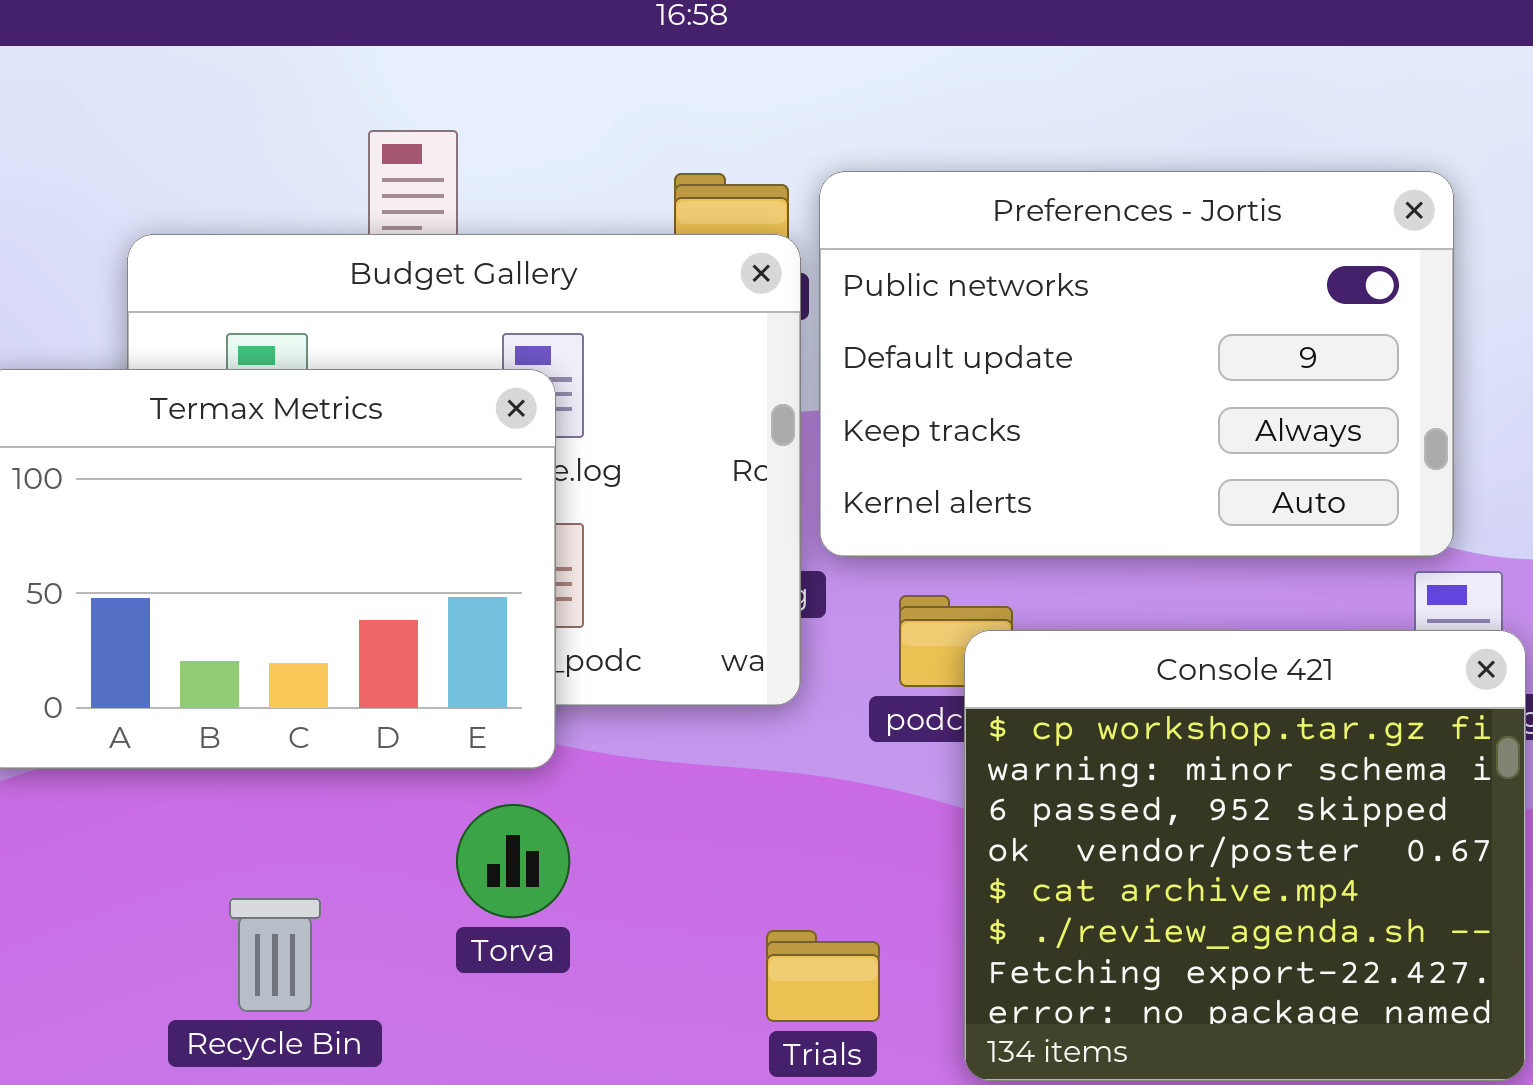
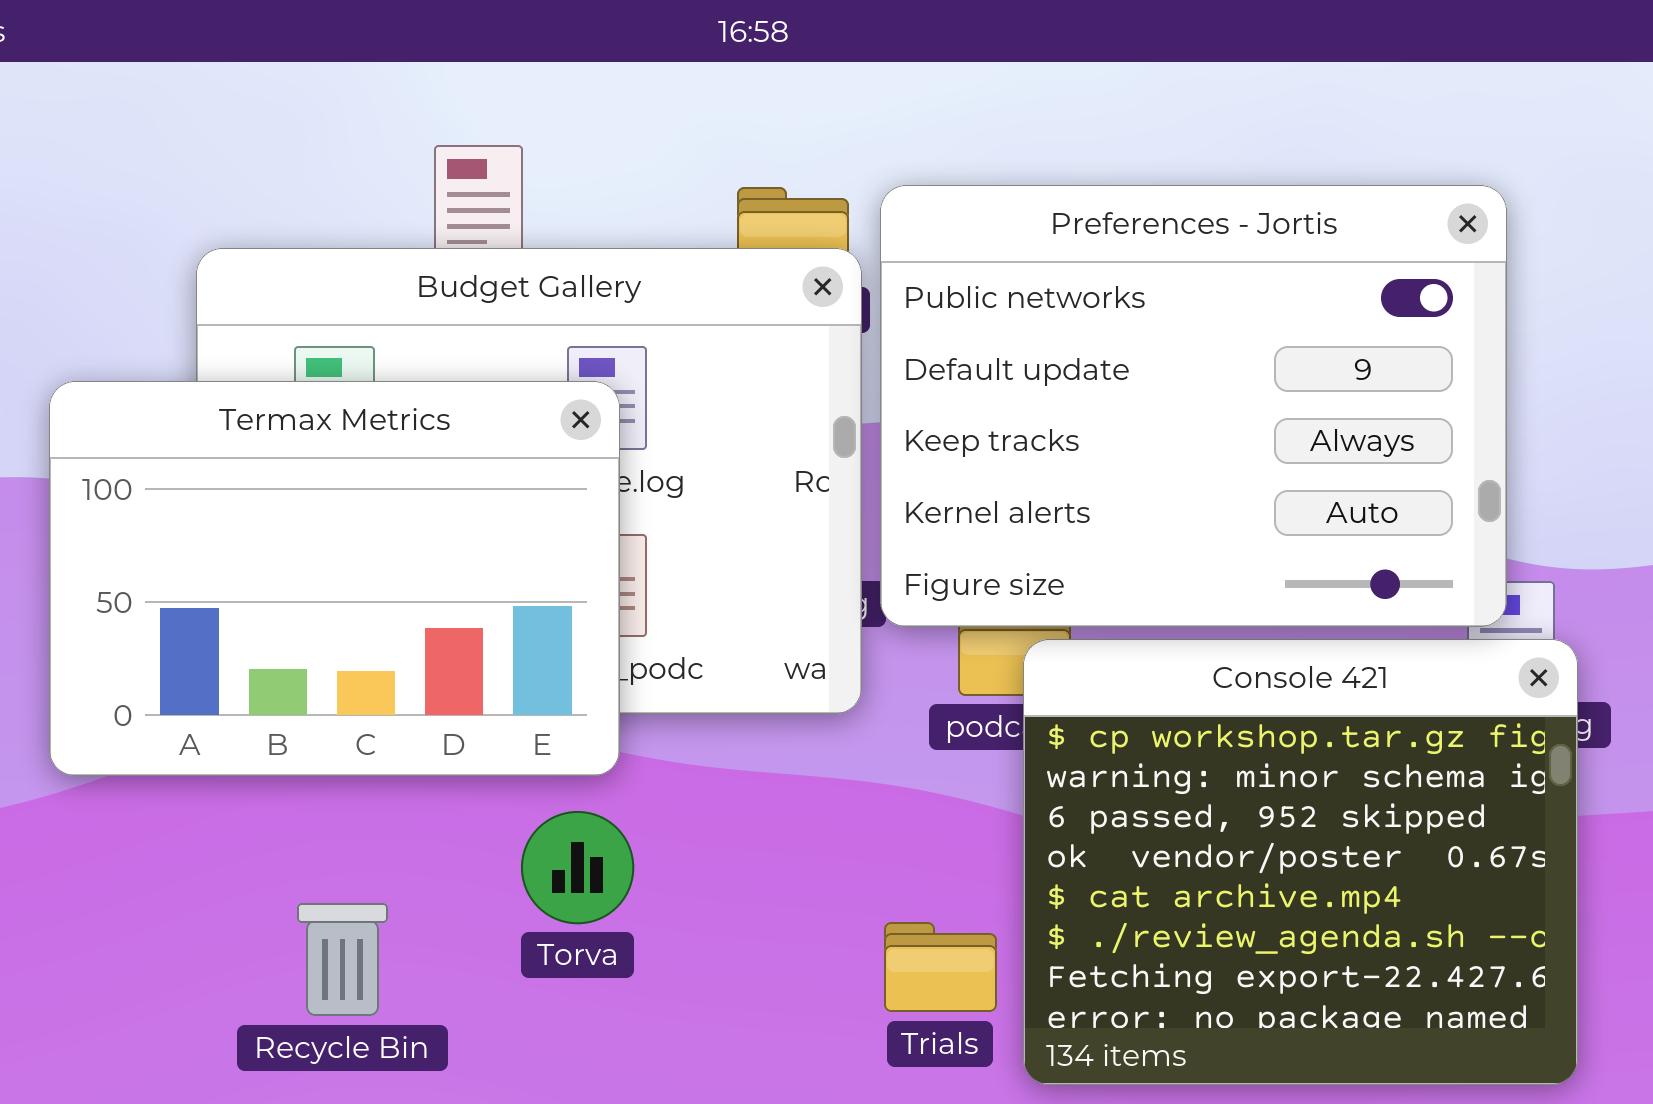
Preferences - Jortis: [819,171,1454,557] -> [880,185,1507,627], resized
Trials: [766,930,880,1022] -> [884,922,997,1012], moved

